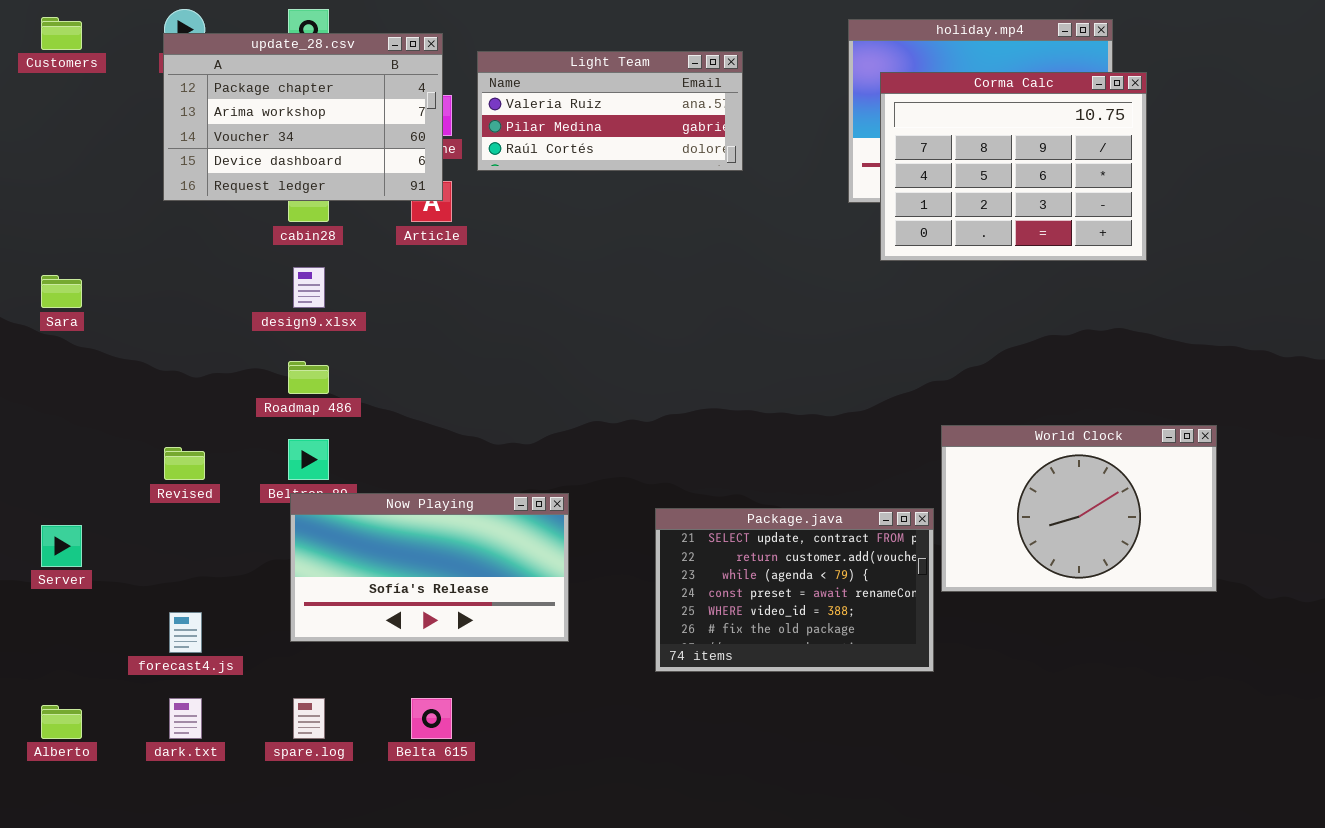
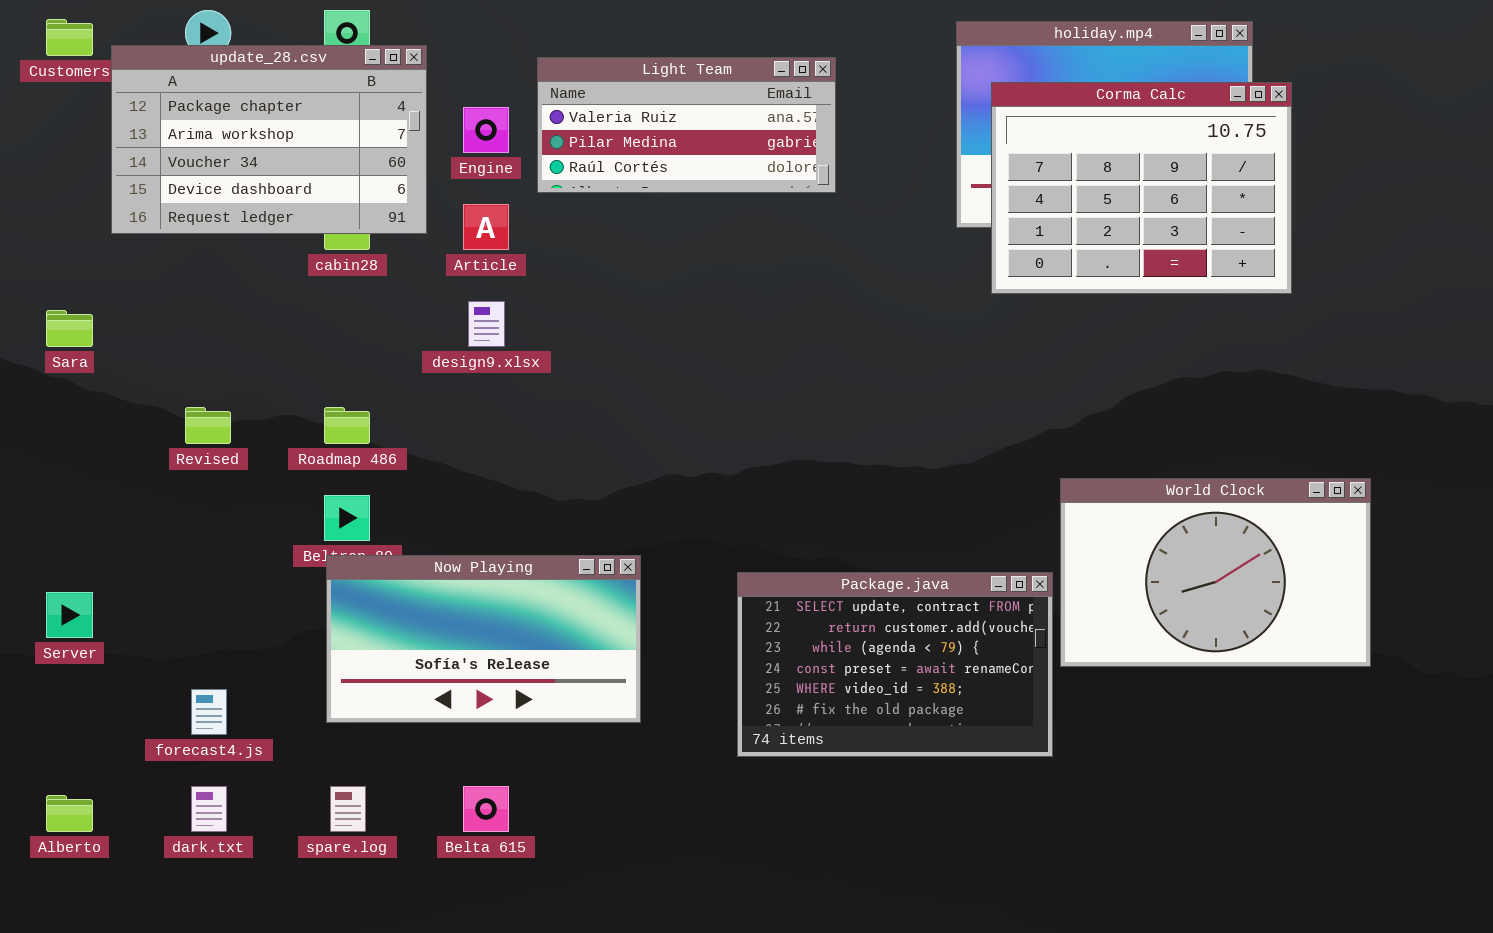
update_28.csv: [163,33,443,201] -> [111,45,427,234], moved
design9.xlsx: [293,267,325,308] -> [468,301,505,347], moved
Revised: [164,447,205,480] -> [185,407,231,444], moved

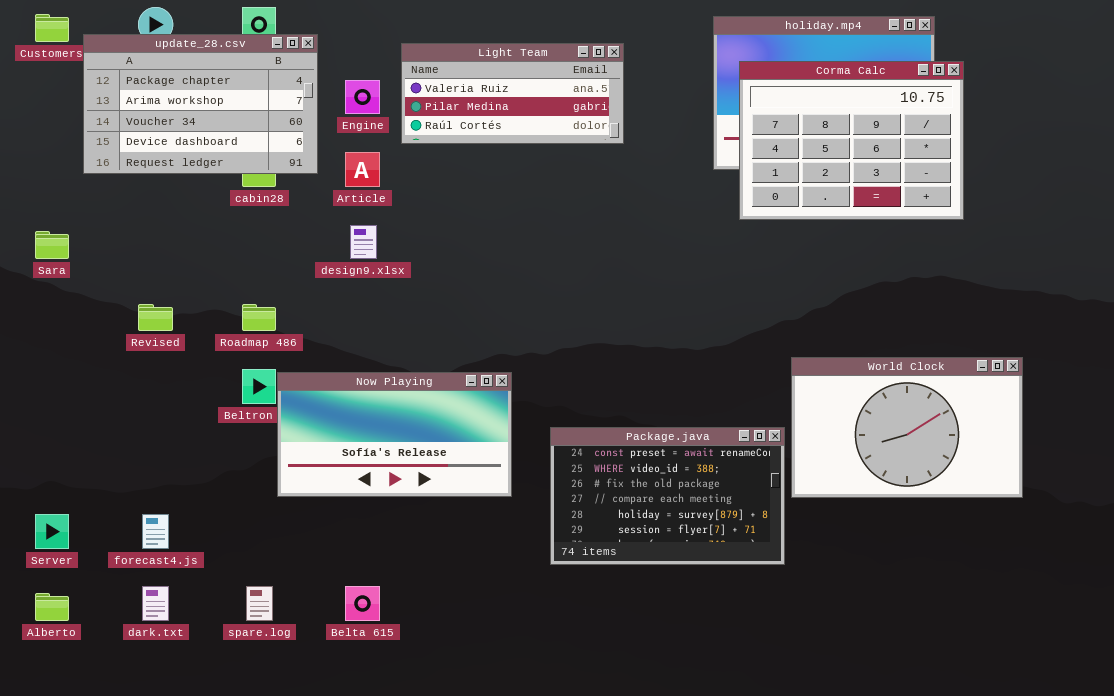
Now Playing: [326,555,641,723] -> [277,372,512,497], moved
Package.java: [737,572,1053,757] -> [550,427,785,565], scrolled down 3 rows
Server: [46,592,93,638] -> [35,514,69,549], moved

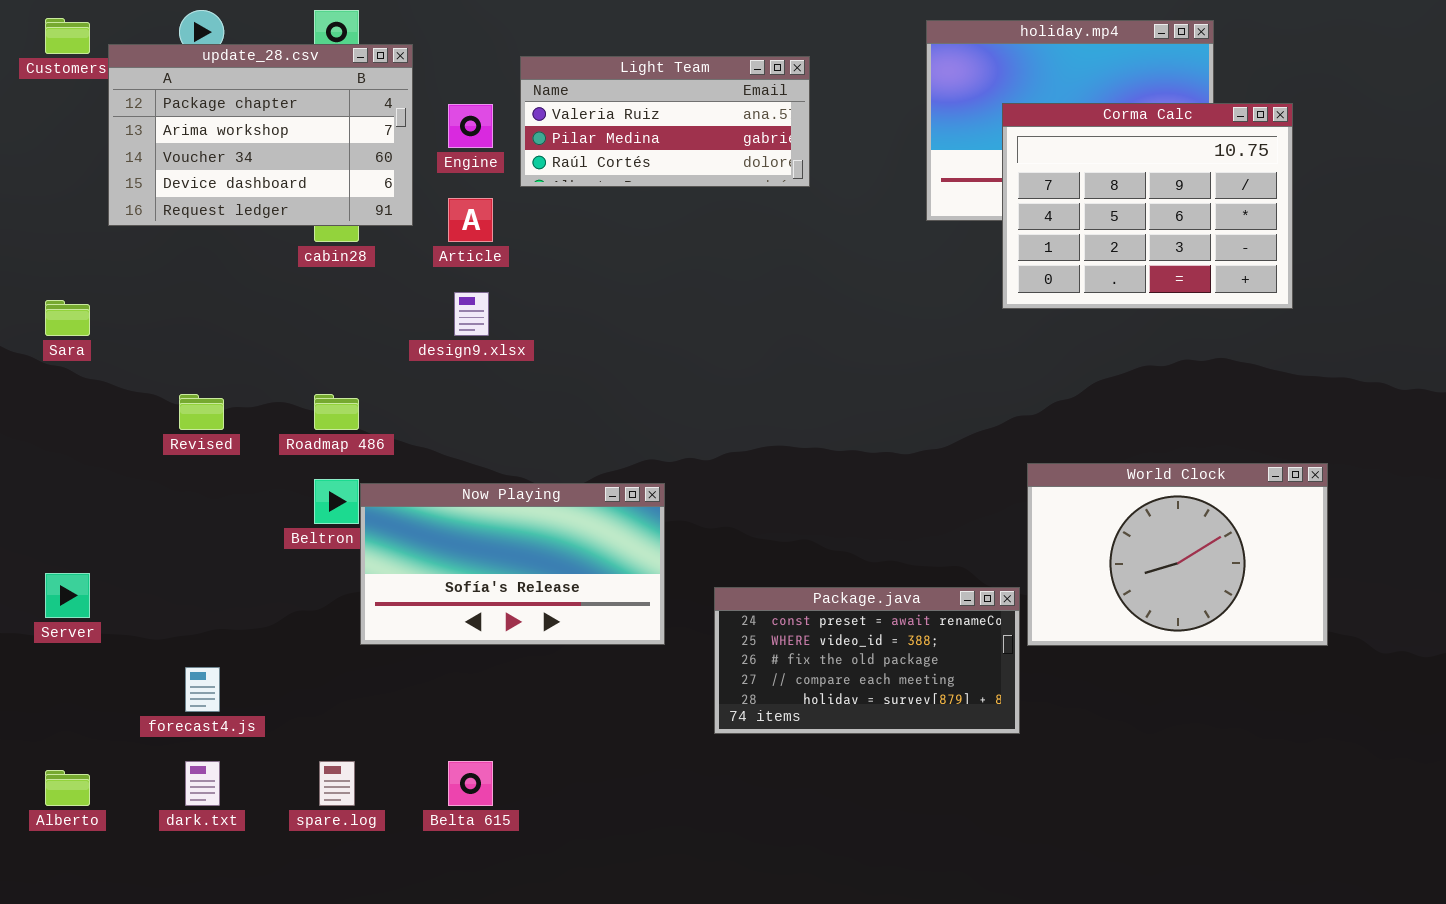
Corma Calc: [739,61,964,220] -> [1002,103,1293,309], moved
Package.java: [550,427,785,565] -> [714,587,1020,734], resized
Server: [35,514,69,549] -> [45,573,90,618], moved

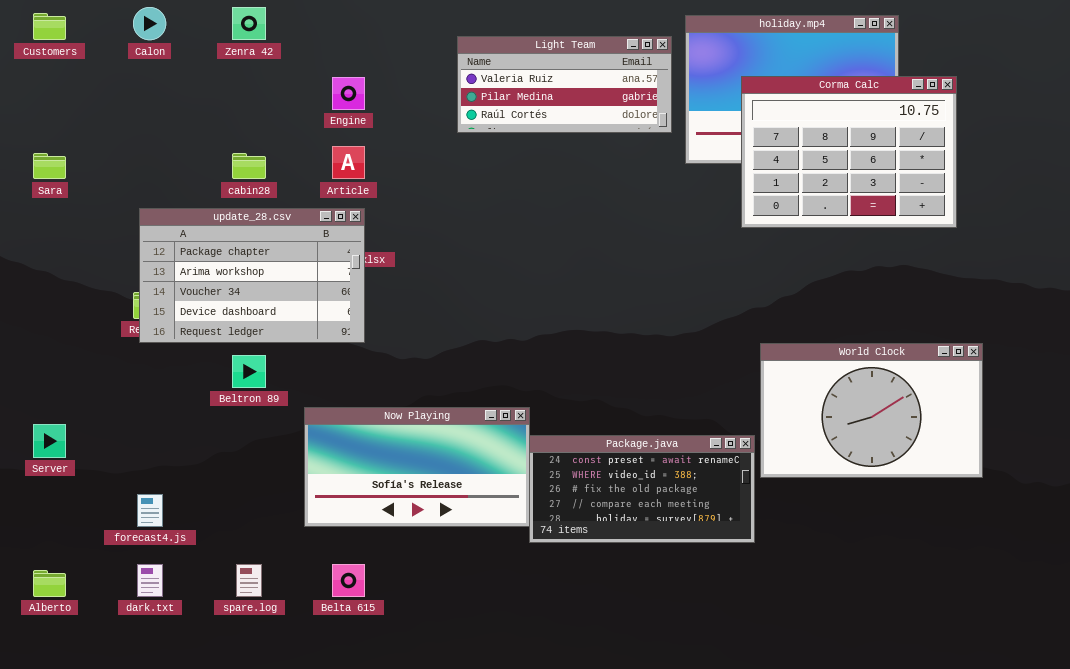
update_28.csv: [108,44,413,226] -> [139,208,365,343], moved
Light Team: [520,56,810,187] -> [457,36,672,133], moved
Sara: [45,300,90,336] -> [33,153,66,179], moved
Now Playing: [360,483,665,645] -> [304,407,530,527], moved

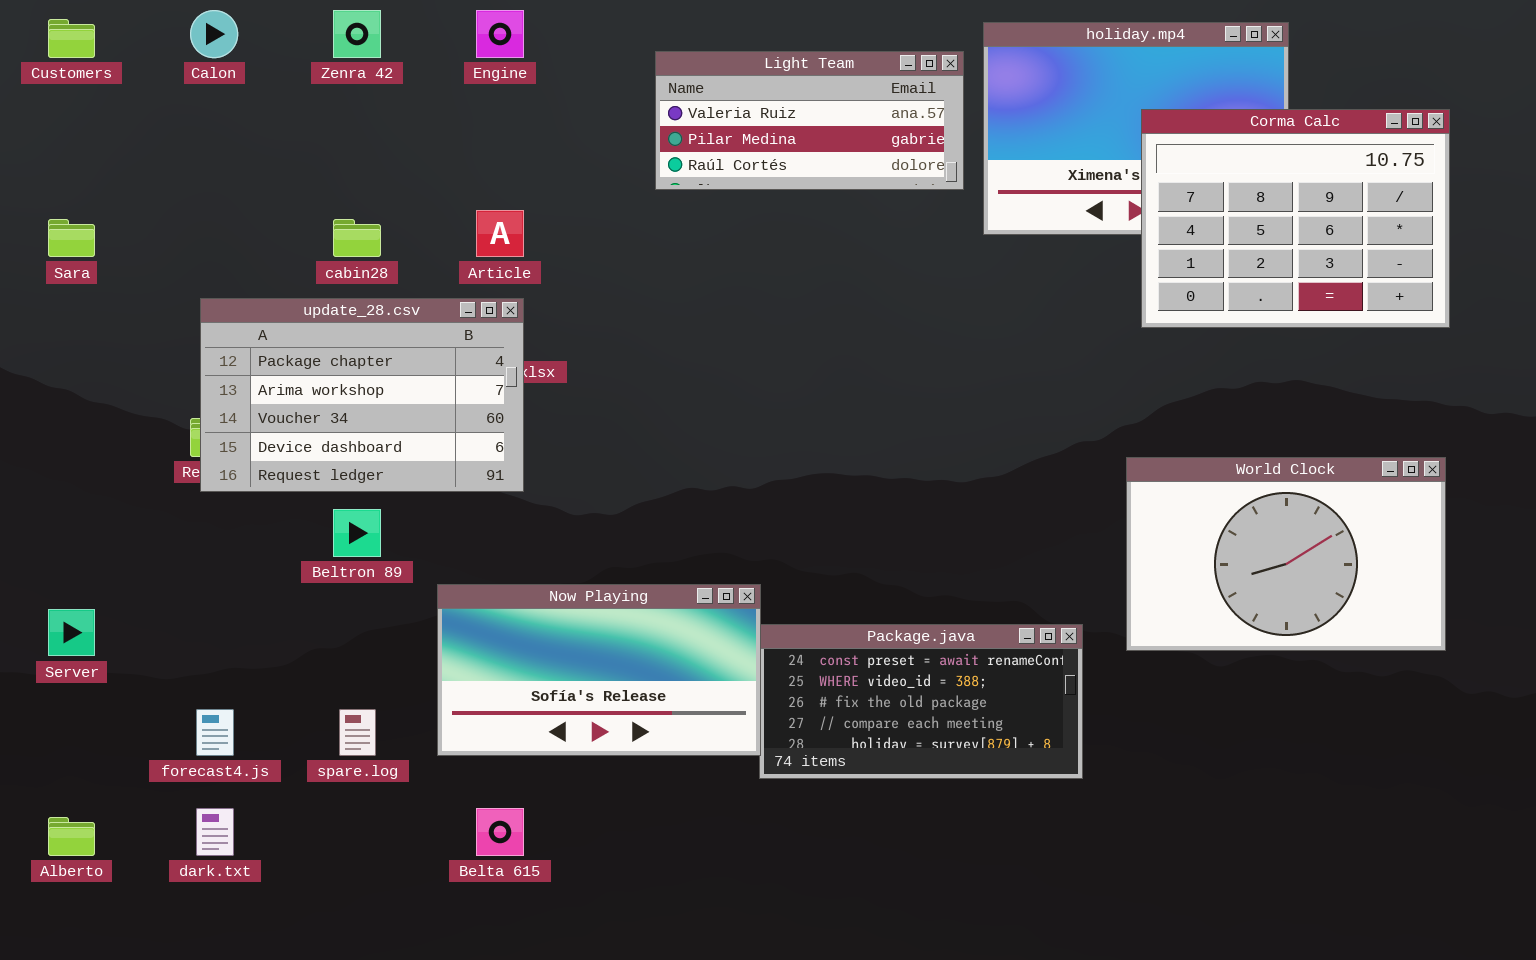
Corma Calc: [741,76,957,228] -> [1141,109,1450,328], moved
Engine: [332,77,365,110] -> [476,10,524,58], moved
World Clock: [760,343,983,478] -> [1126,457,1446,651], moved
spare.log: [236,564,262,597] -> [339,709,376,756], moved

